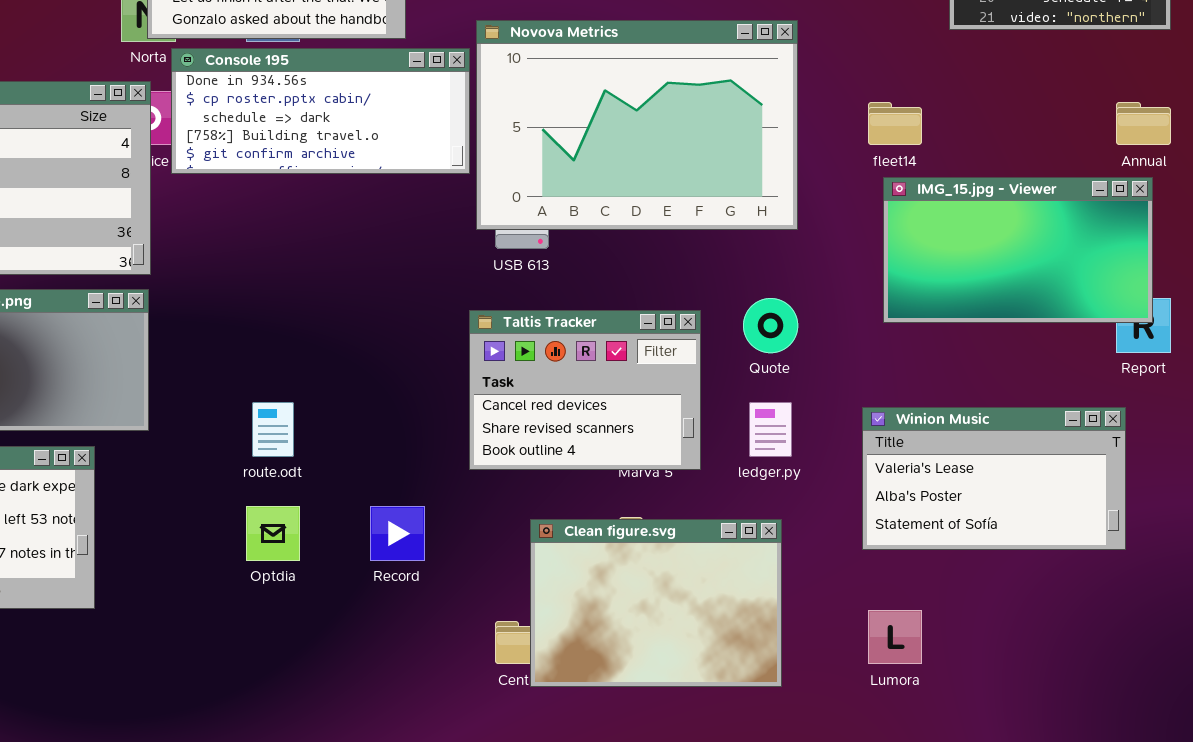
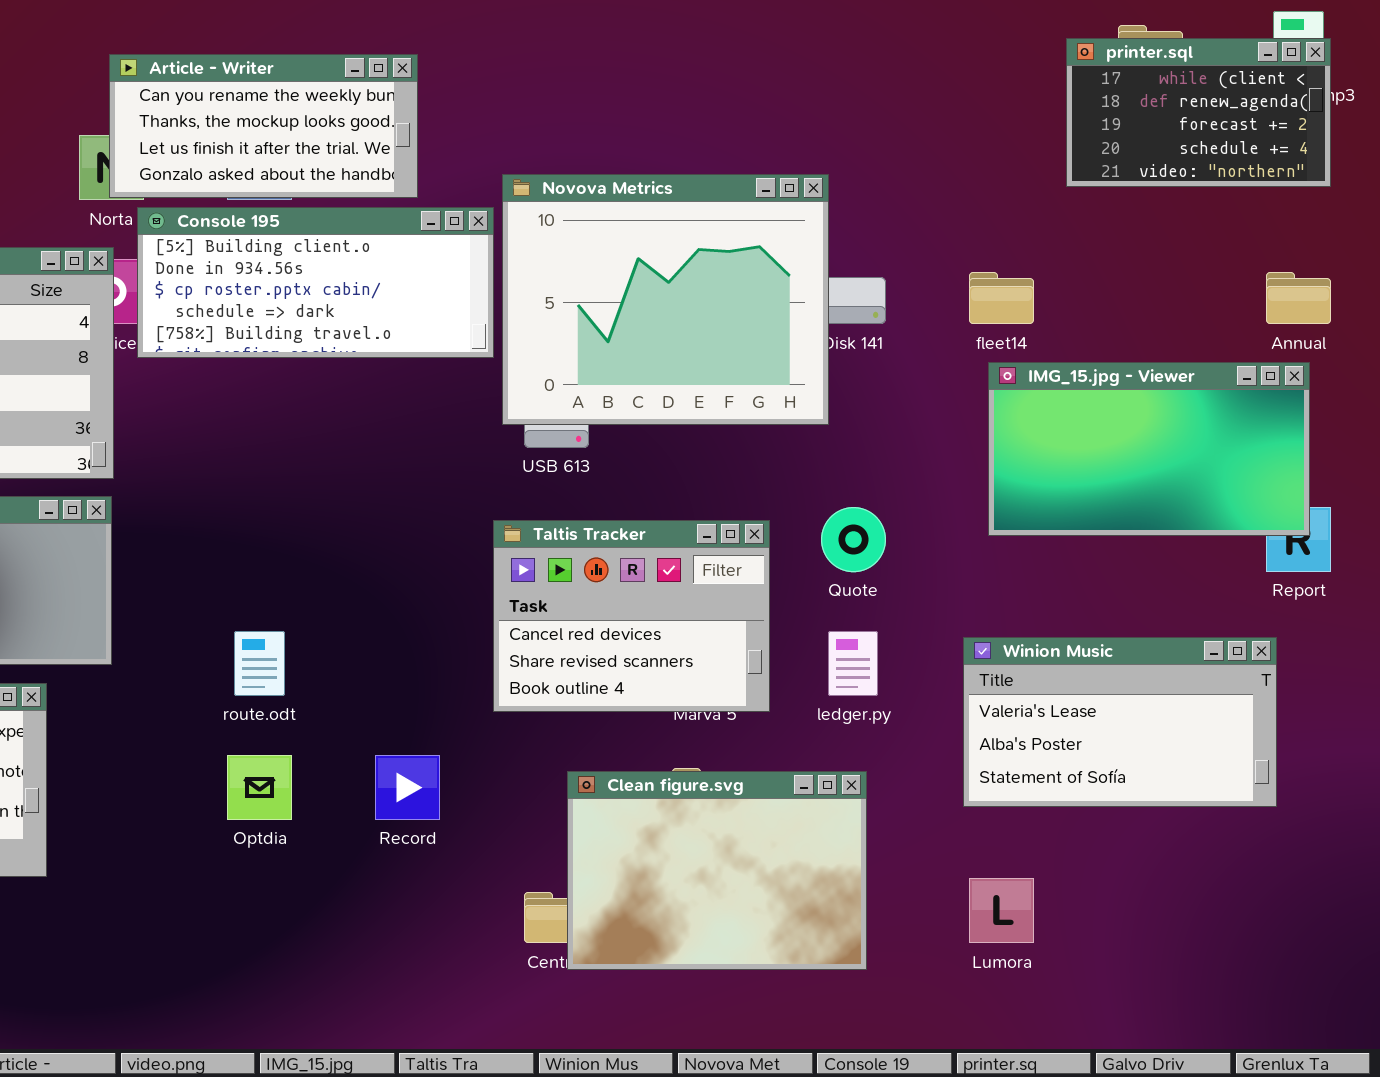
Novova Metrics: [476,20,798,230] -> [502,174,829,425], resized
Console 195: [171,48,470,174] -> [137,207,494,358], scrolled up 1 row

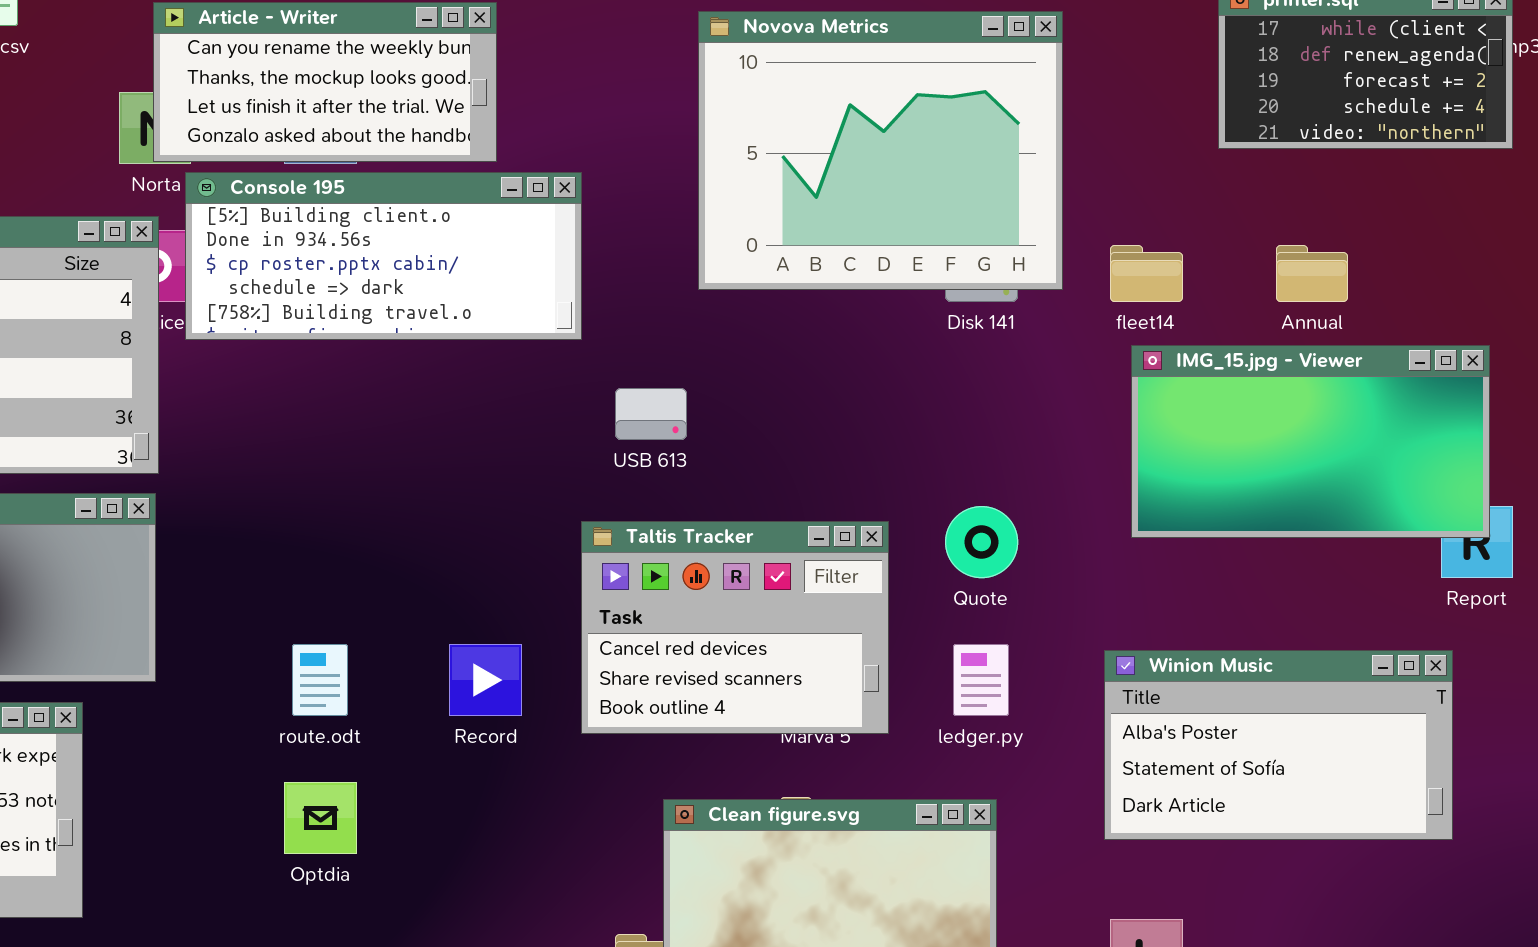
Novova Metrics: [502,174,829,425] -> [698,11,1063,290], moved
Annual: [1266,272,1331,324] -> [1276,245,1348,302], moved
Winion Music: [963,637,1277,807] -> [1104,650,1453,840], scrolled down 1 row
Record: [375,755,440,820] -> [449,644,522,716], moved

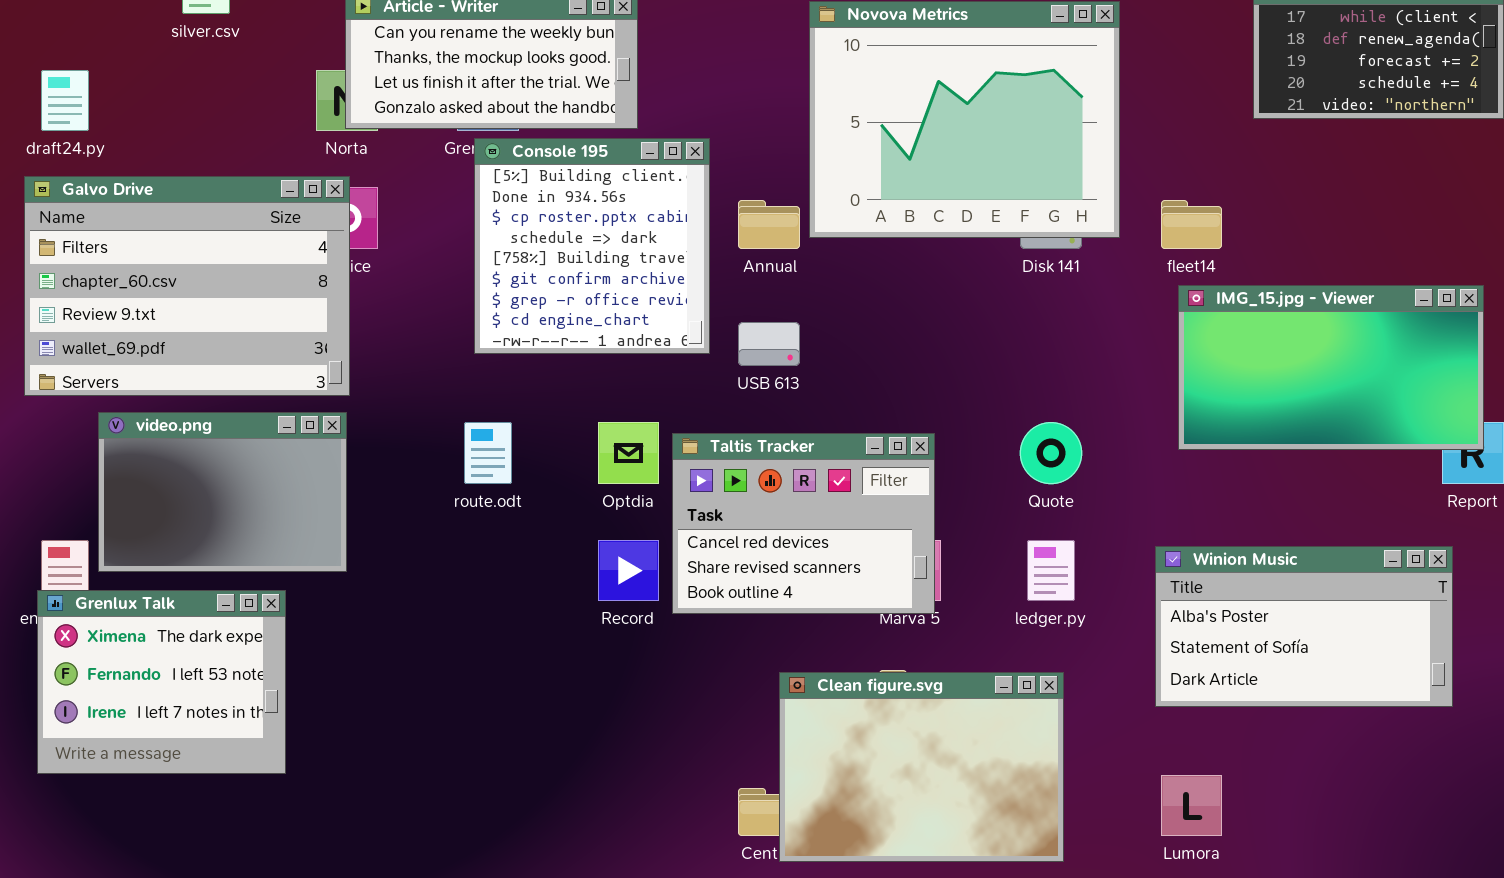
Console 195: [185,172,582,340] -> [474,138,710,354], resized
Annual: [1276,245,1348,302] -> [738,200,800,249], moved
Taltis Tracker: [581,521,889,734] -> [672,433,935,614], moved
route.odt: [292,644,348,716] -> [464,422,512,484], moved
Optdia: [284,782,357,854] -> [598,422,659,484], moved

